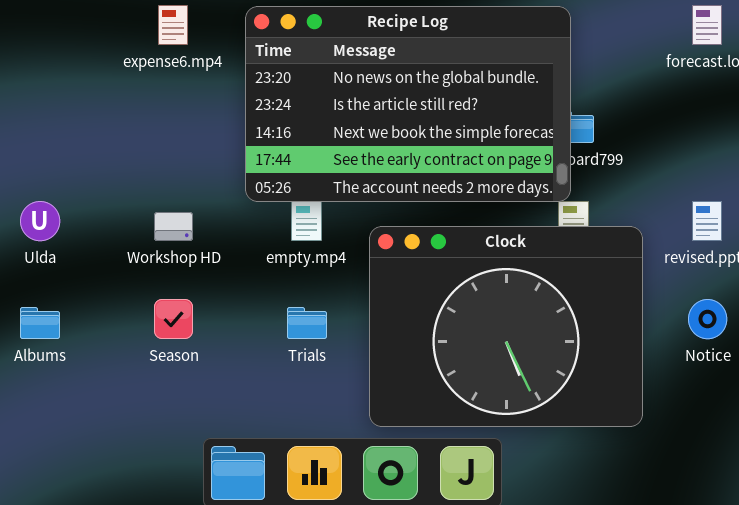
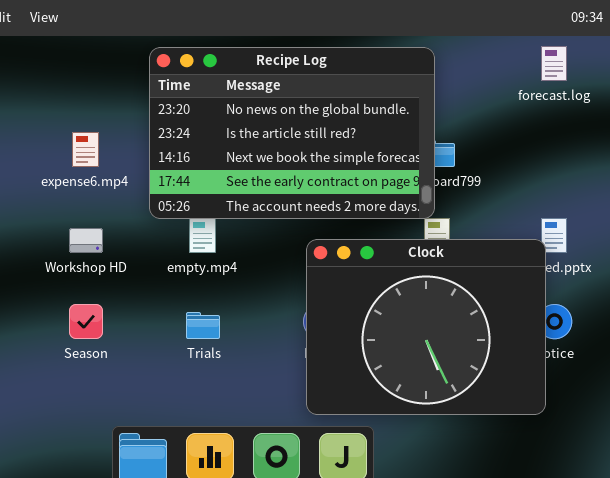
expense6.mp4: [158,5,188,45] -> [72,132,99,167], moved
Clock: [369,226,643,427] -> [306,239,546,415], moved

